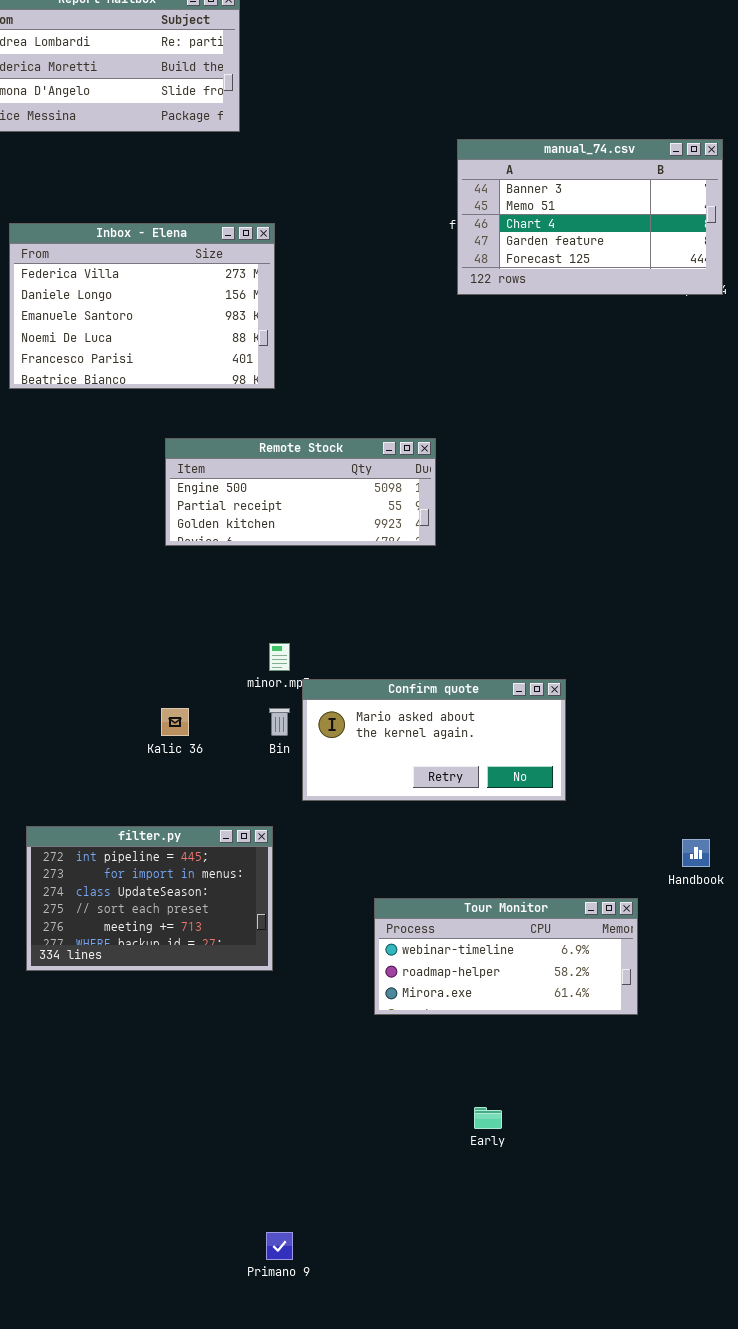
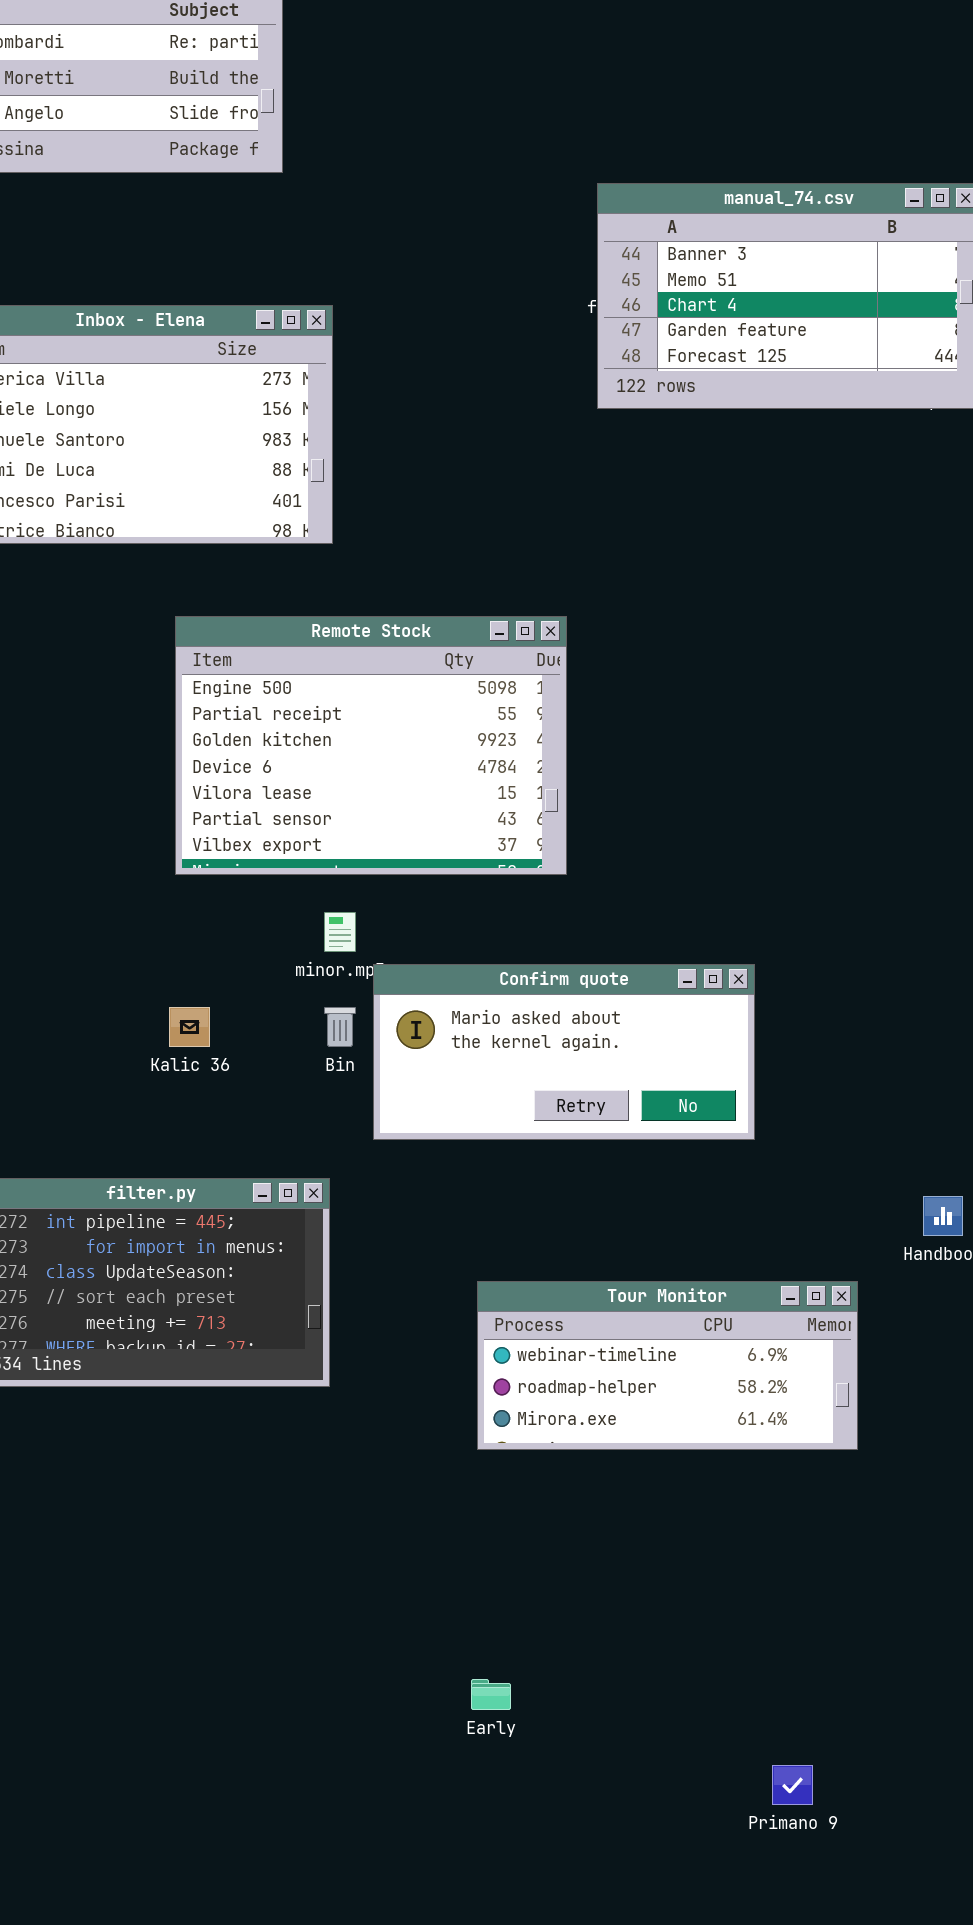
Remote Stock: [165,438,436,546] -> [175,616,567,875], resized
Early: [474,1107,502,1129] -> [471,1679,511,1710], moved
Primano 9: [266,1232,293,1260] -> [772,1765,813,1805], moved

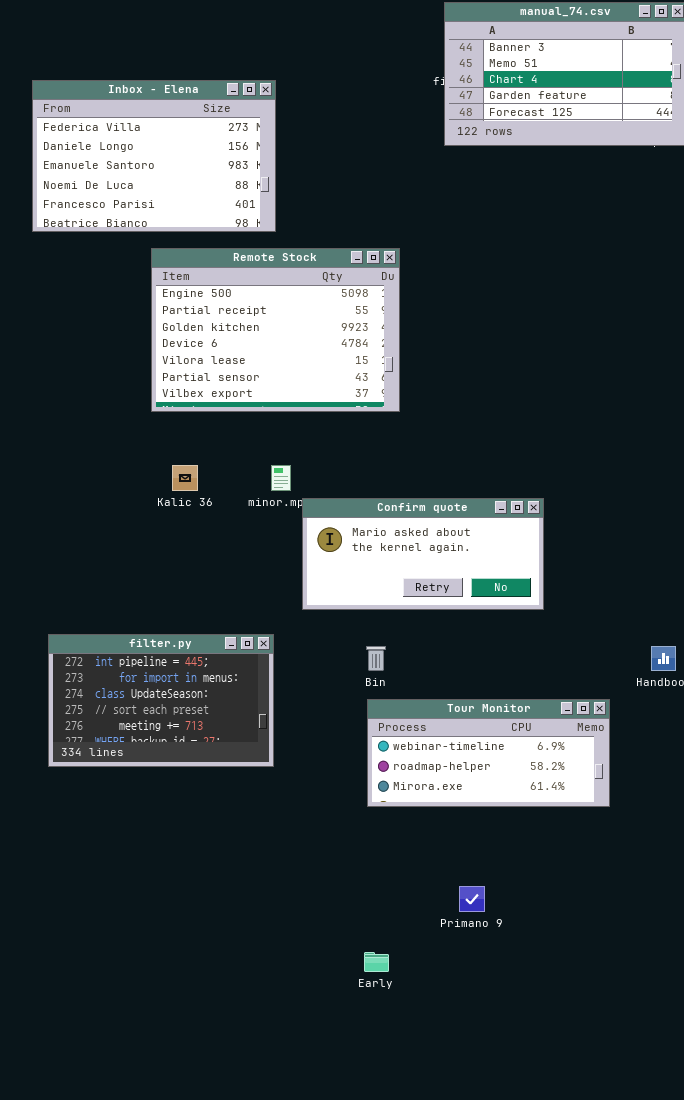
Remote Stock: [175,616,567,875] -> [151,248,400,412], moved
Kalic 36: [169,1007,210,1047] -> [172,465,198,491], moved
Bin: [324,1007,356,1047] -> [366,646,386,671], moved
Primano 9: [772,1765,813,1805] -> [459,886,485,912], moved

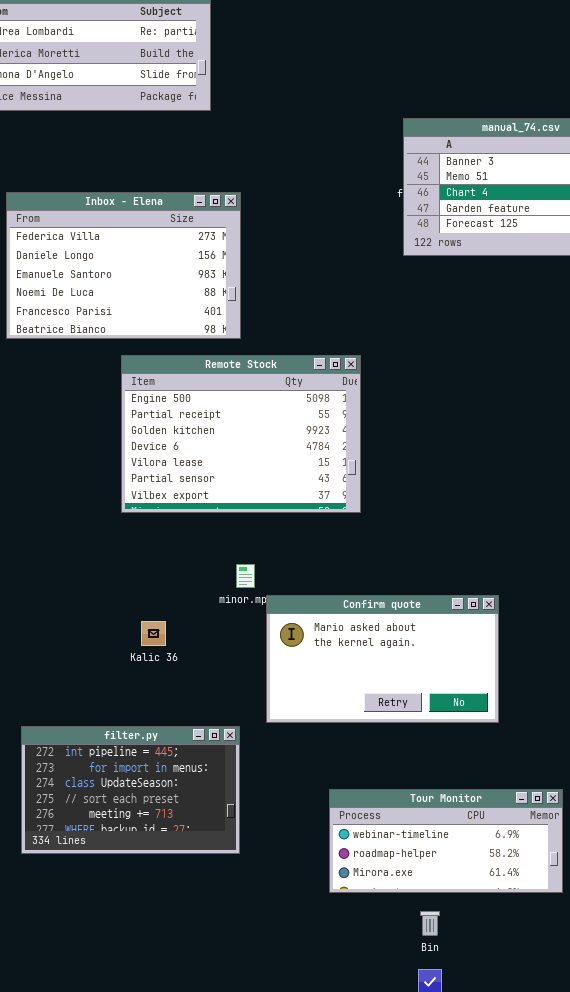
Kalic 36: [172,465,198,491] -> [141,621,166,646], moved
Confirm quote: [302,498,544,610] -> [266,595,499,723], resized
Bin: [366,646,386,671] -> [420,911,440,936], moved

